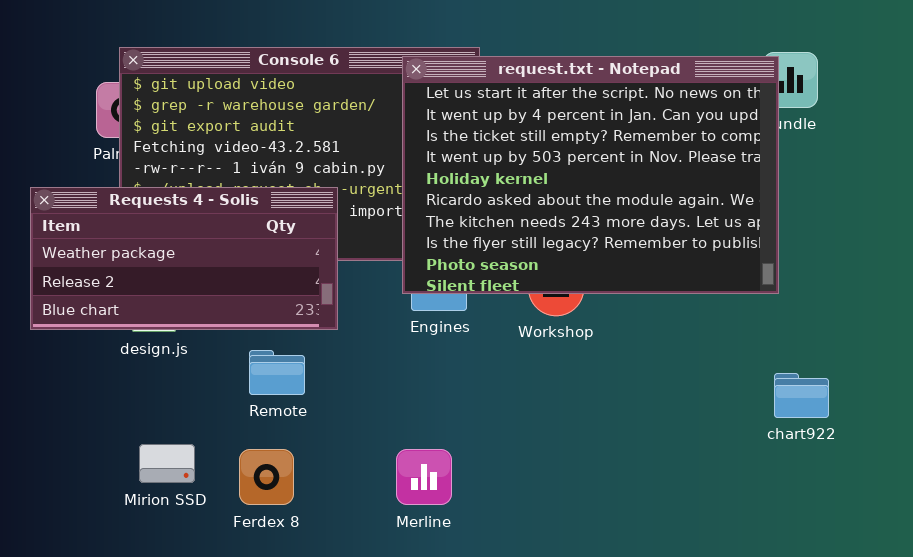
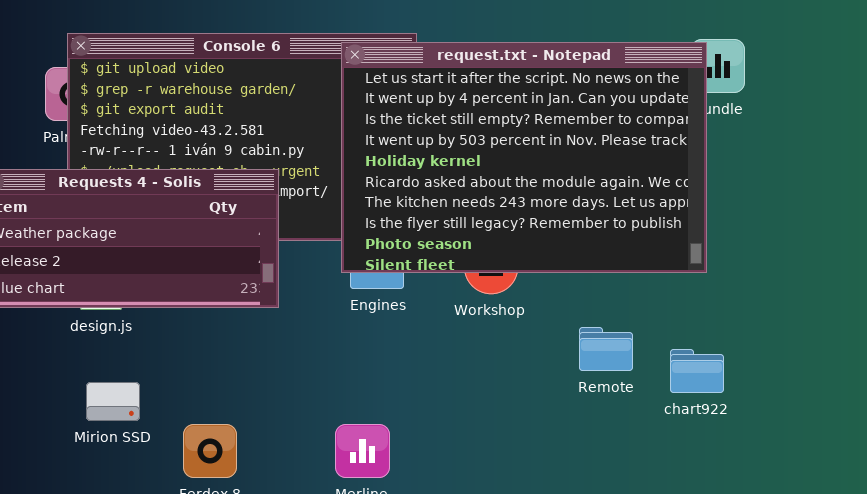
Remote: [249,350,305,395] -> [579,327,633,371], moved
chart922: [774,373,829,418] -> [670,349,724,393], moved
Mirion SSD: [139,444,195,483] -> [86,382,140,421], moved

